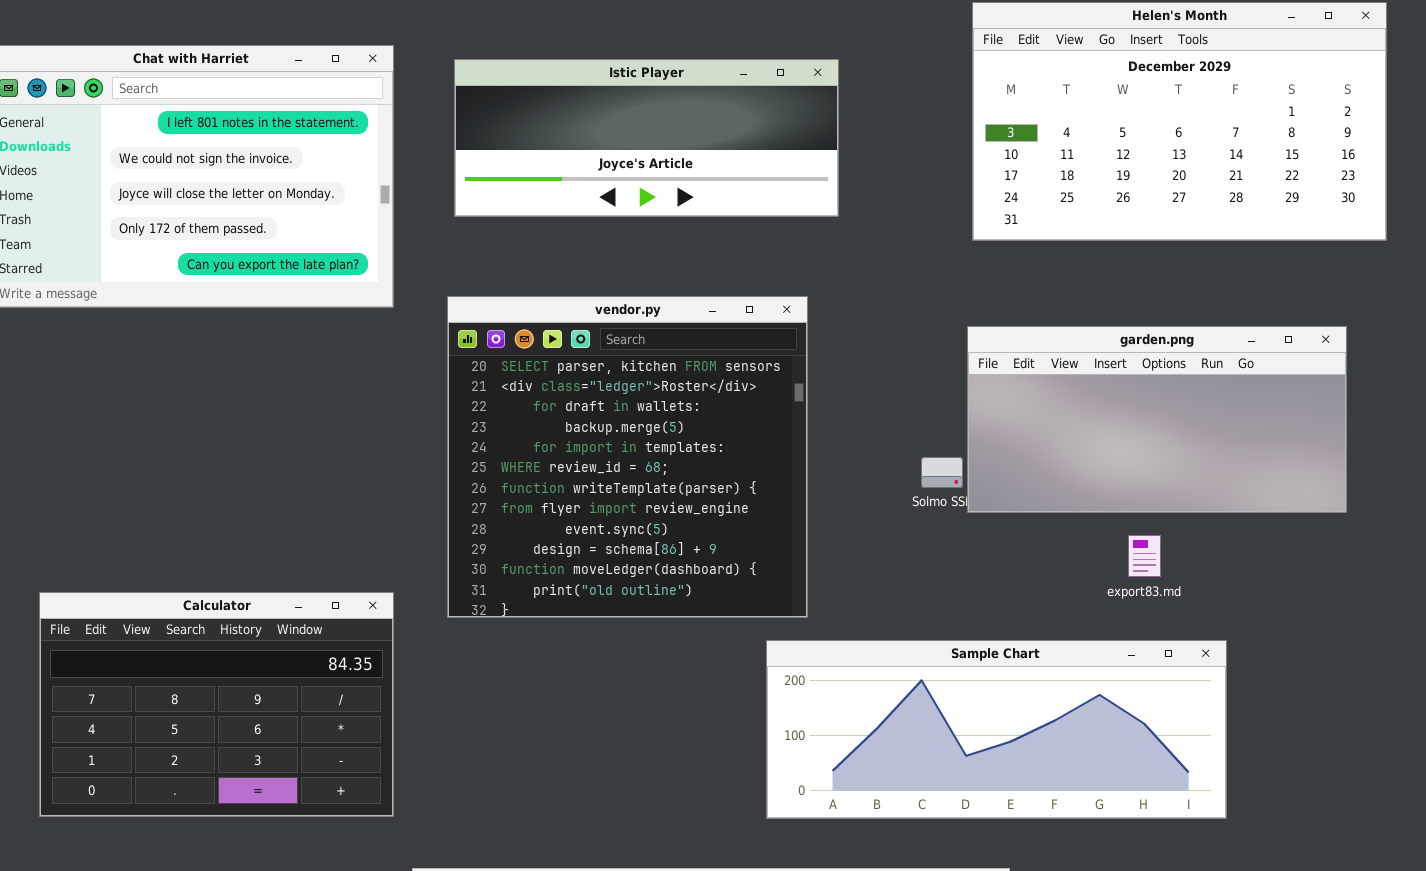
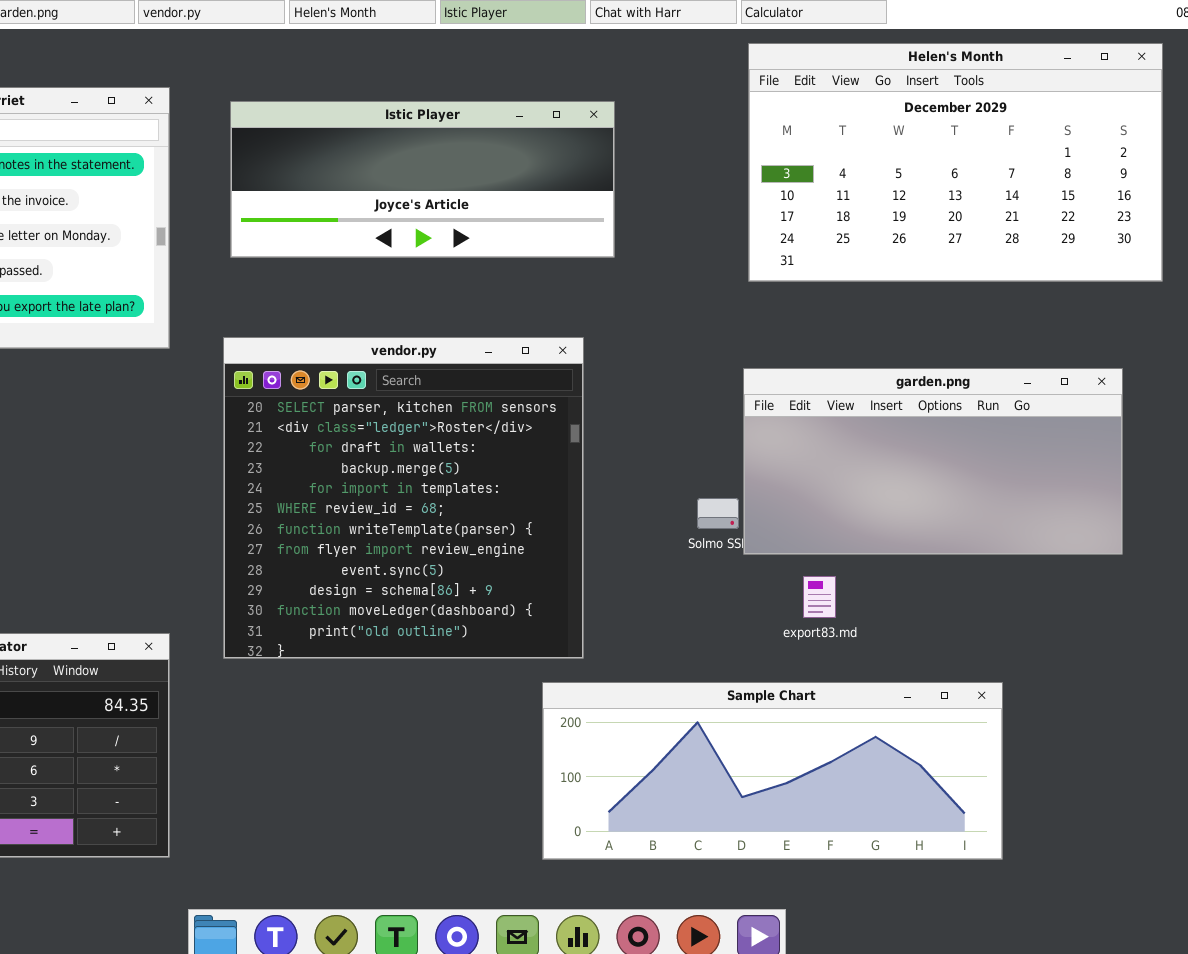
export83.md: [1128,535,1161,577] -> [803,576,836,618], moved

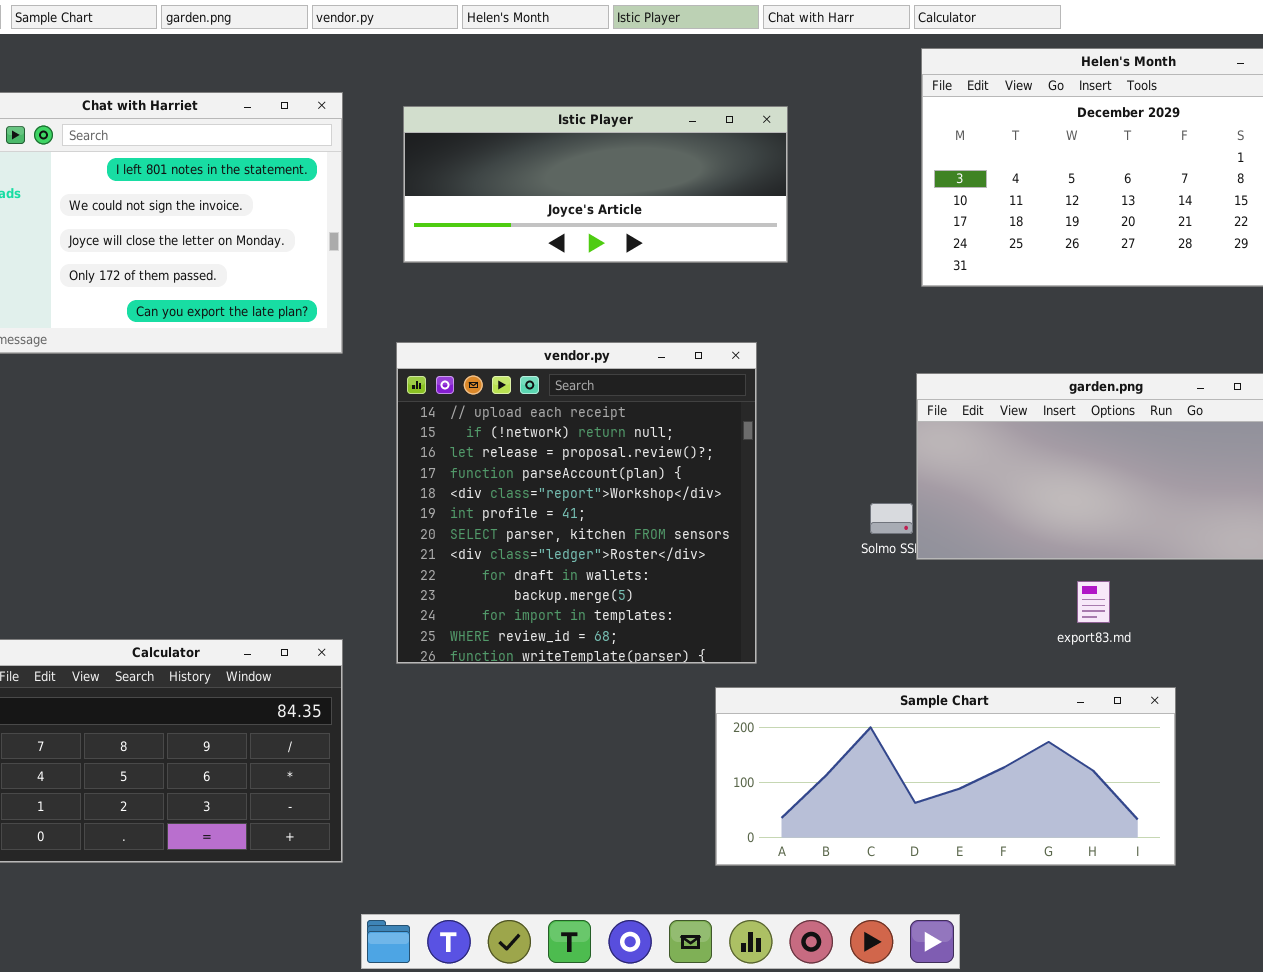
vendor.py: [223,337,584,659] -> [396,342,757,664], scrolled up 6 rows
export83.md: [803,576,836,618] -> [1077,581,1110,623], moved

